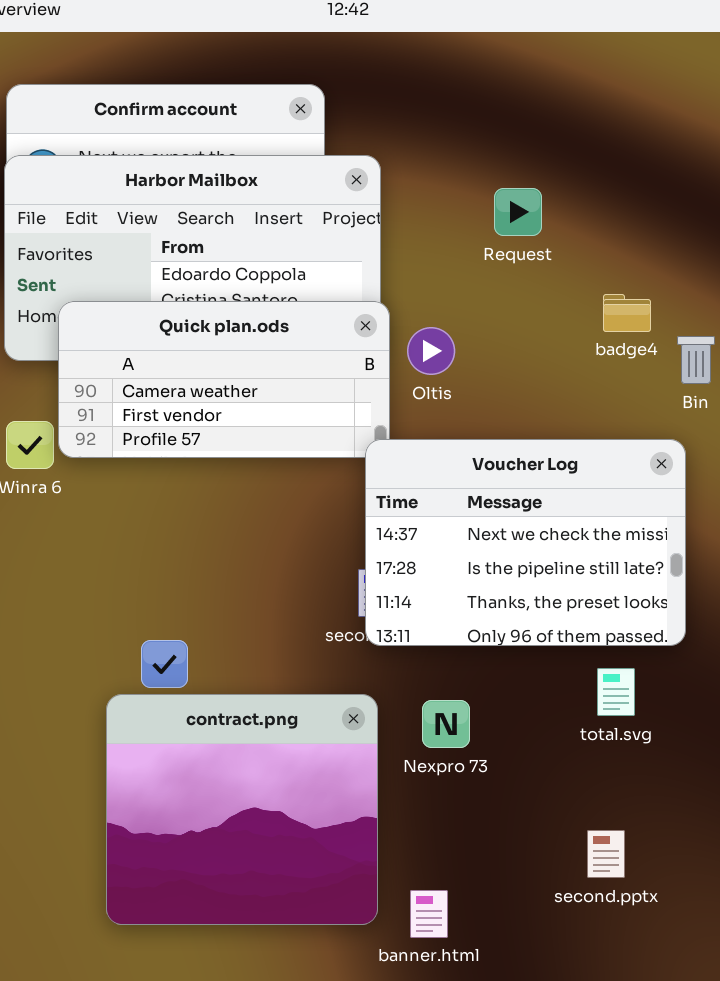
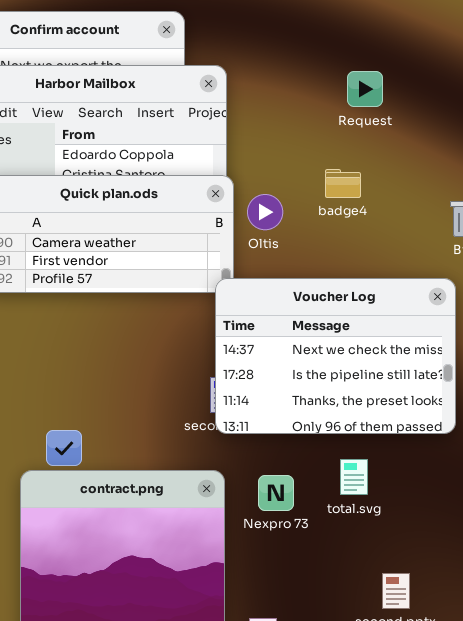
Request: [494,188,542,236] -> [347,71,383,107], moved
badge4: [603,294,651,332] -> [325,169,361,198], moved
total.svg: [597,668,635,716] -> [340,459,368,495], moved

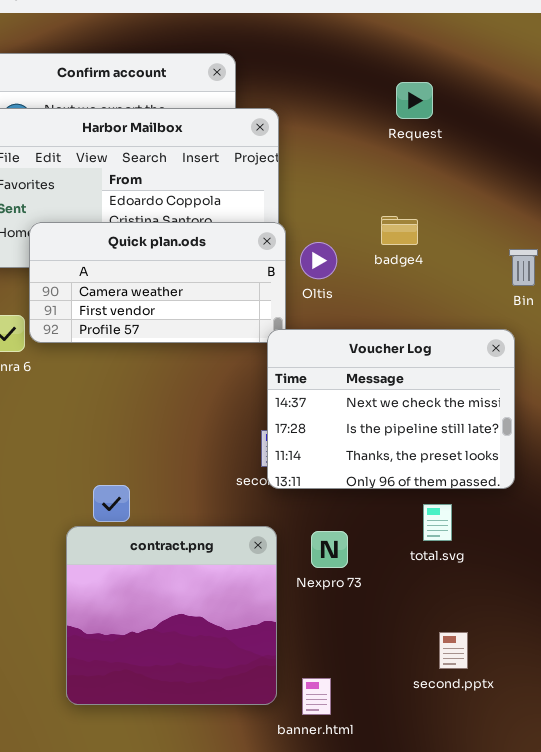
Request: [347,71,383,107] -> [396,82,433,119], moved
total.svg: [340,459,368,495] -> [423,504,452,541], moved

